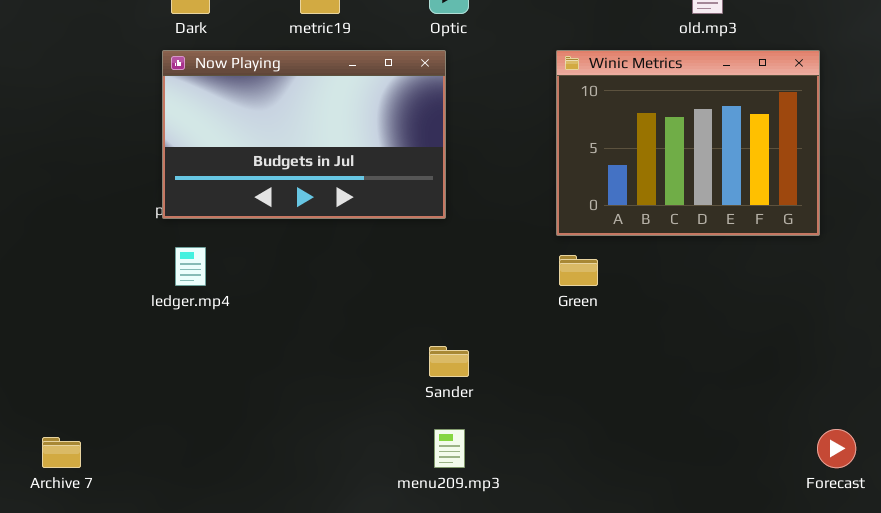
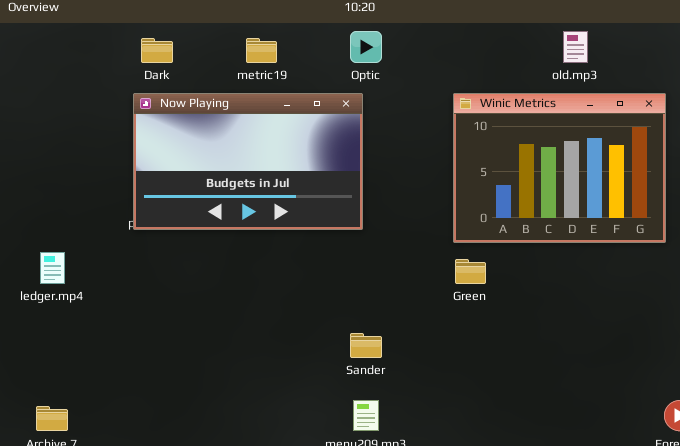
ledger.mp4: [175,247,206,286] -> [40,252,65,284], moved

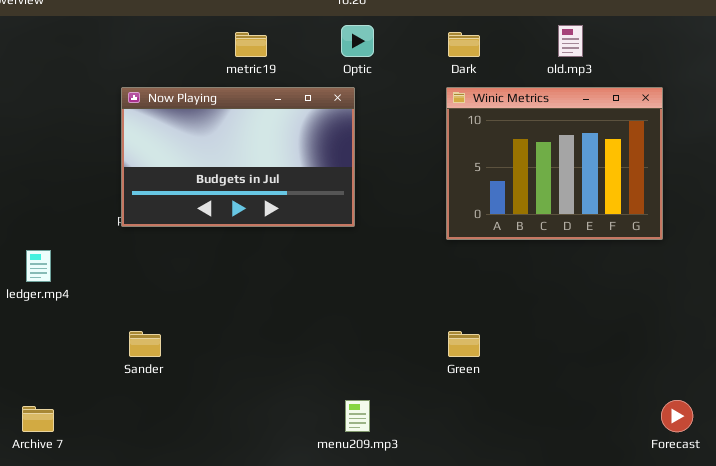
Dark: [141,38,173,63] -> [448,32,480,57], moved
Green: [455,259,486,284] -> [448,331,480,357], moved
Sander: [350,333,382,358] -> [129,331,161,357], moved

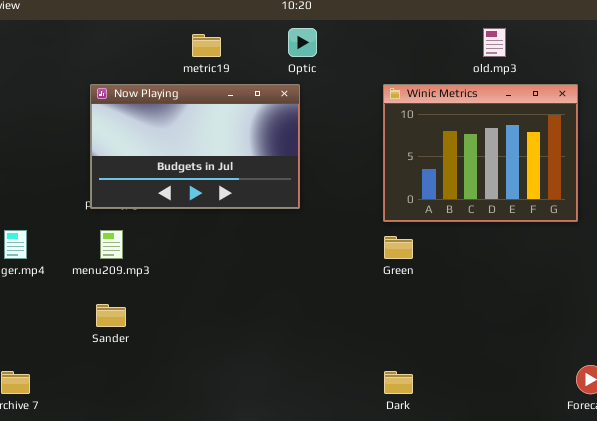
Dark: [448,32,480,57] -> [384,371,413,394], moved
Green: [448,331,480,357] -> [384,236,413,259], moved
menu209.mp3: [345,400,370,432] -> [100,230,123,259], moved

